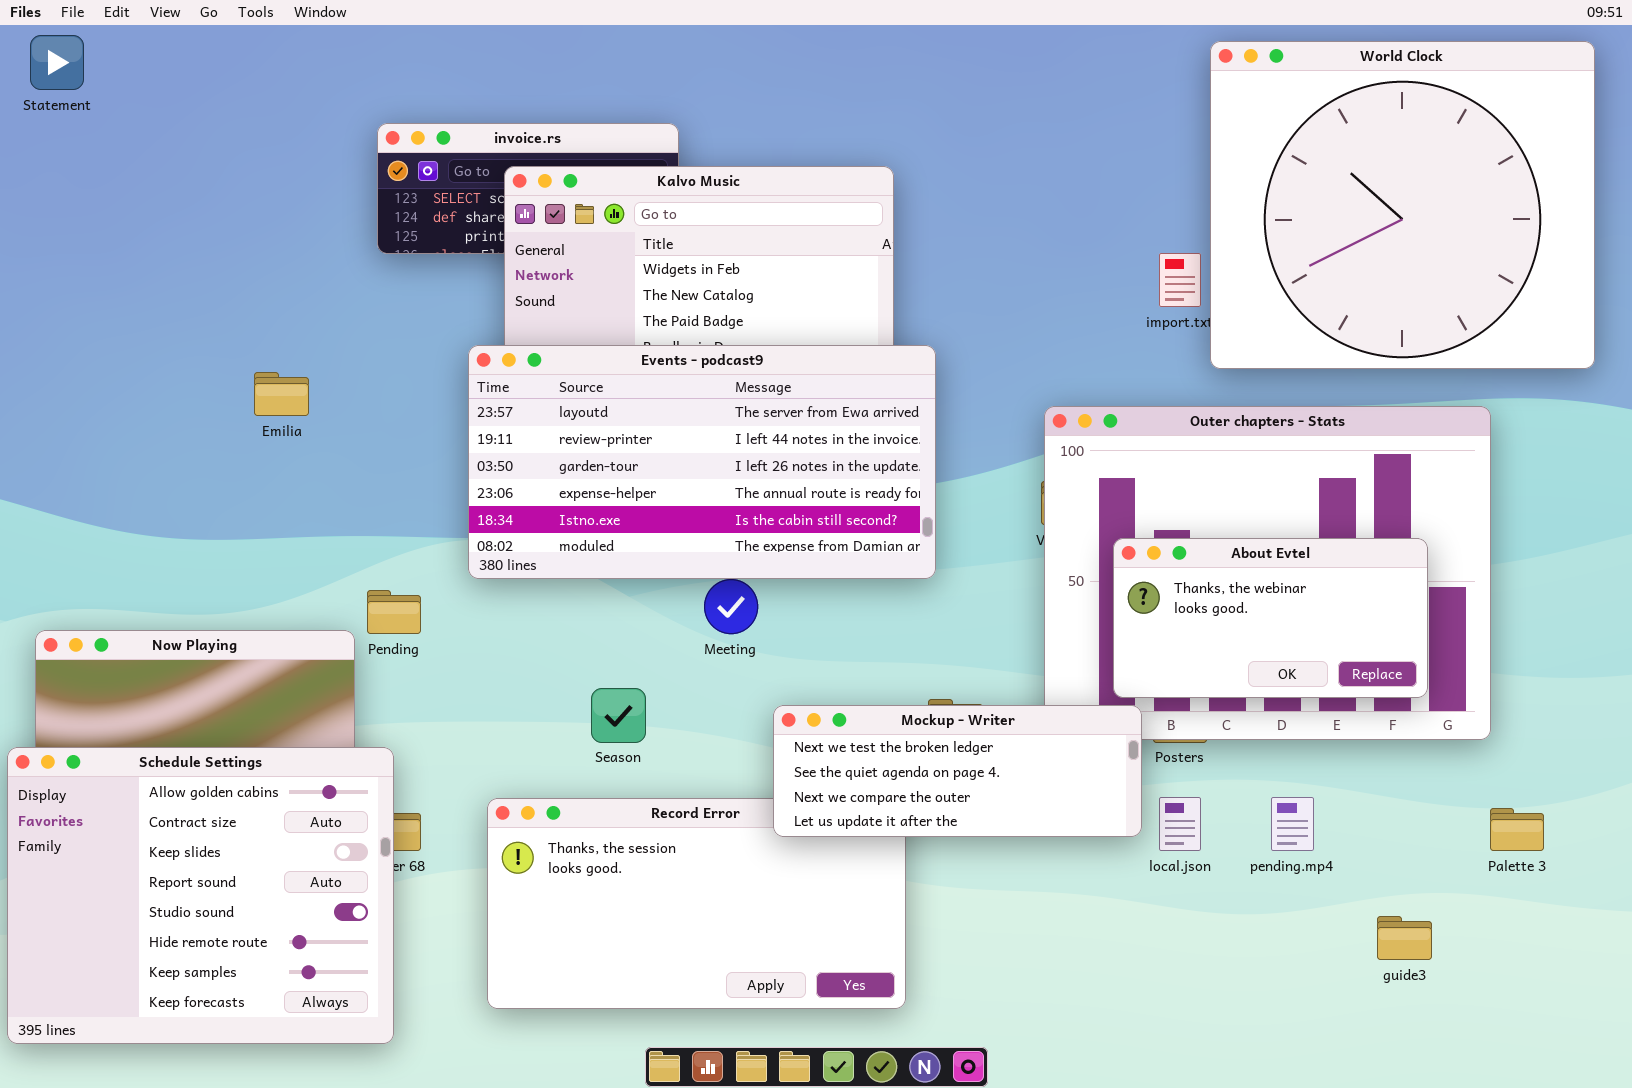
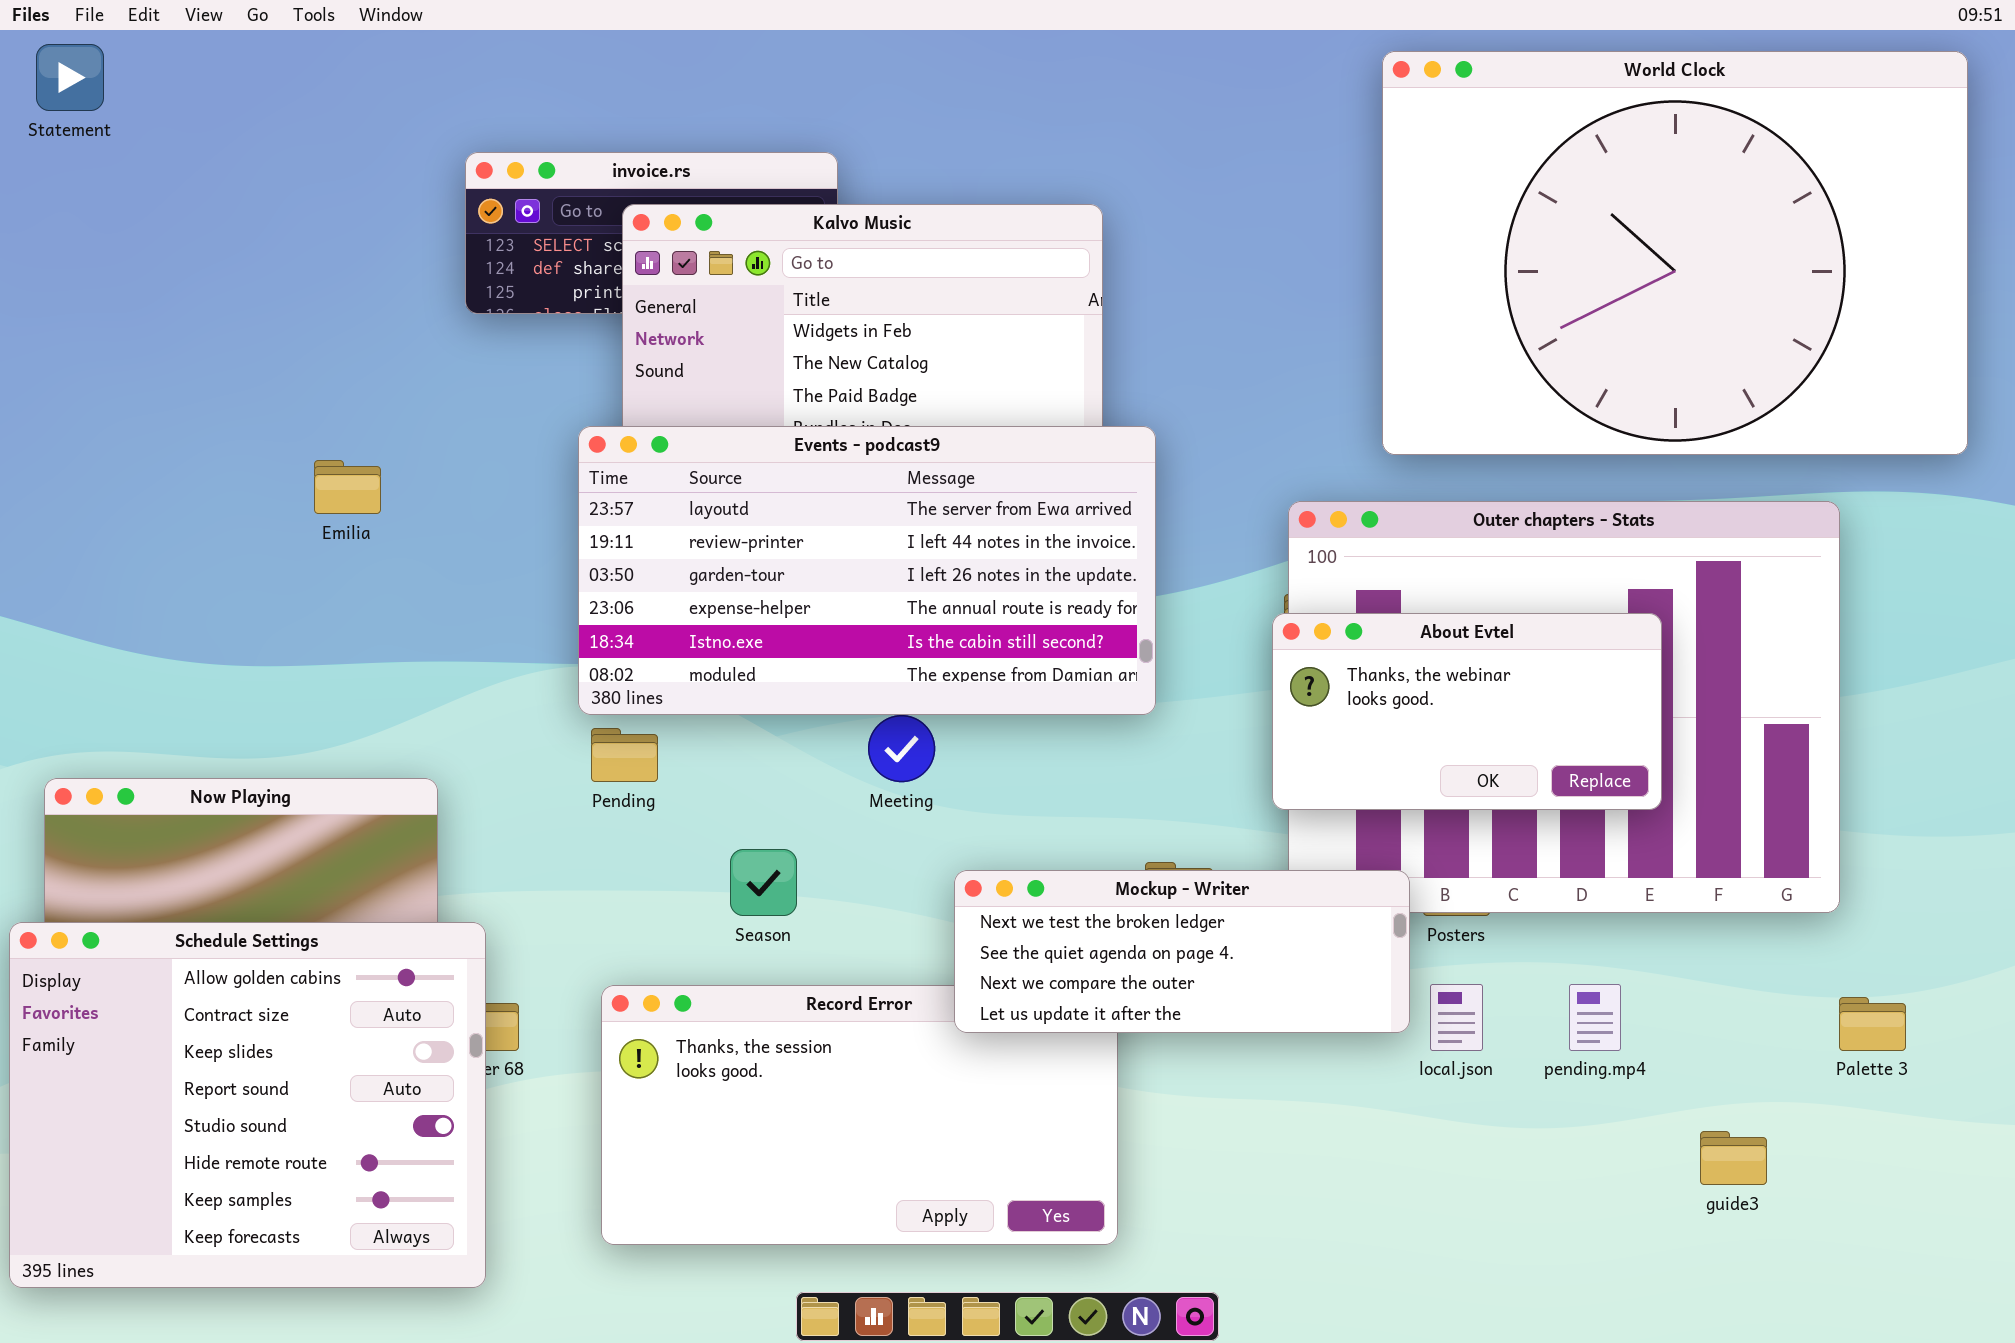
World Clock: [1210,41,1595,369] -> [1382,51,1968,455], resized
About Evtel: [1113,538,1428,698] -> [1272,613,1662,810], moved
Pending: [367,590,421,634] -> [591,728,658,782], moved

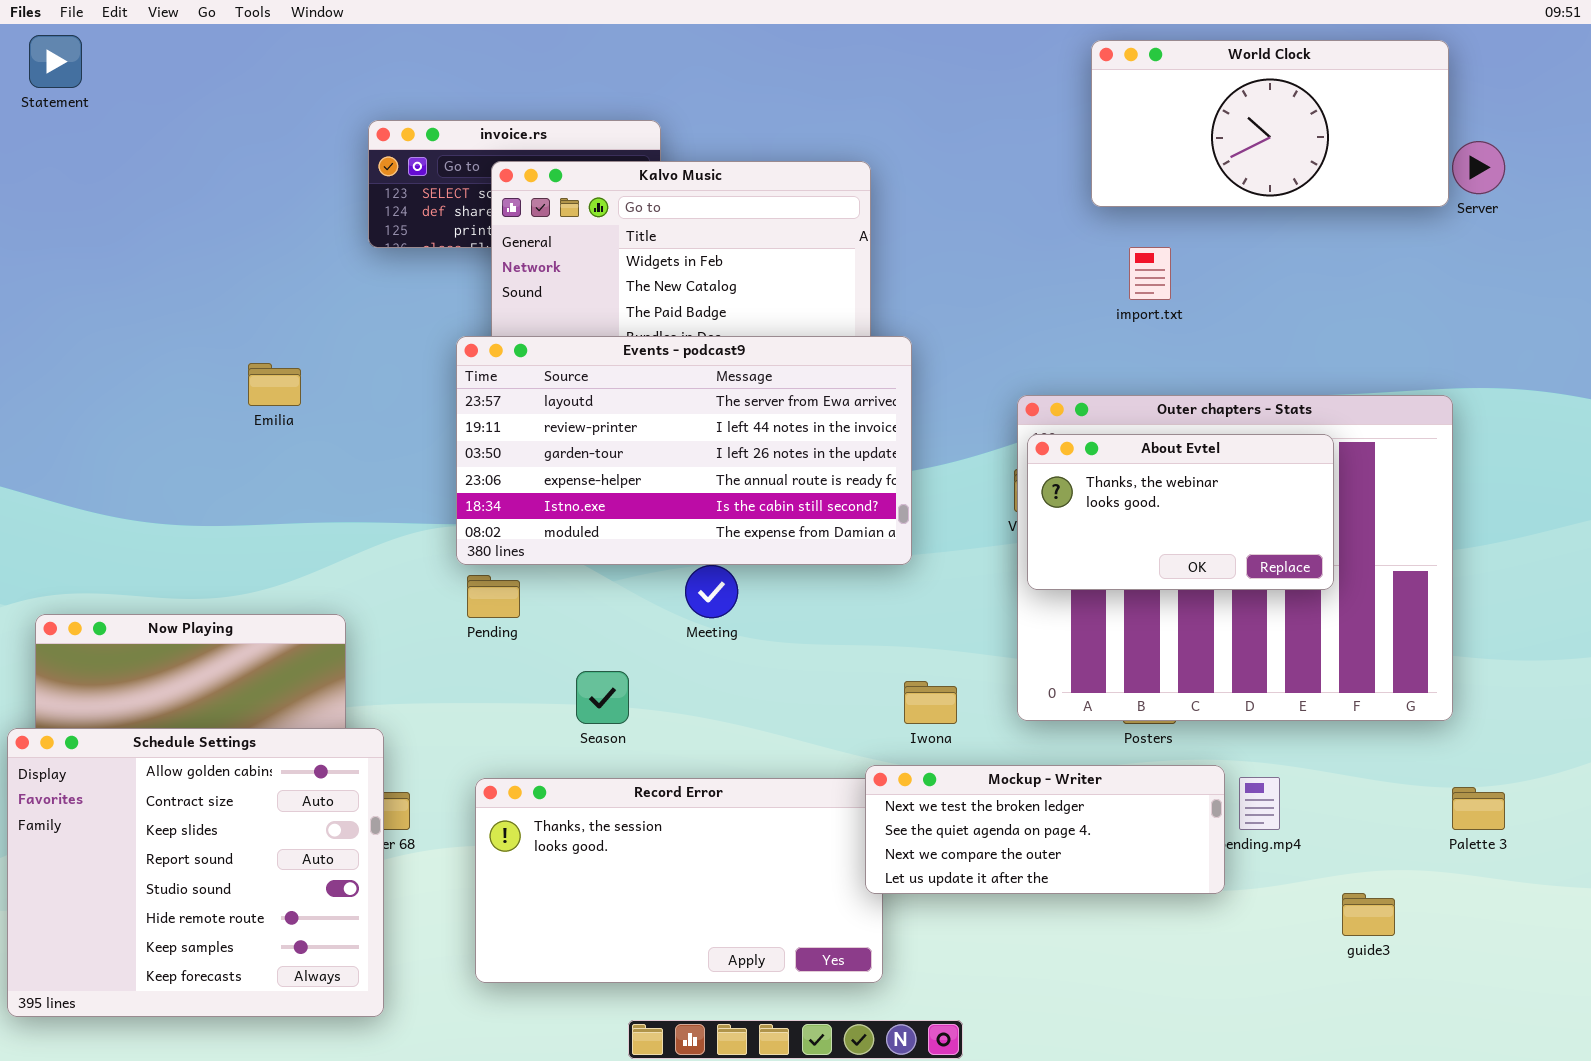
World Clock: [1382,51,1968,455] -> [1091,40,1449,207], resized
About Evtel: [1272,613,1662,810] -> [1027,434,1334,590], moved
Mockup - Writer: [954,870,1410,1033] -> [865,765,1225,894], moved

